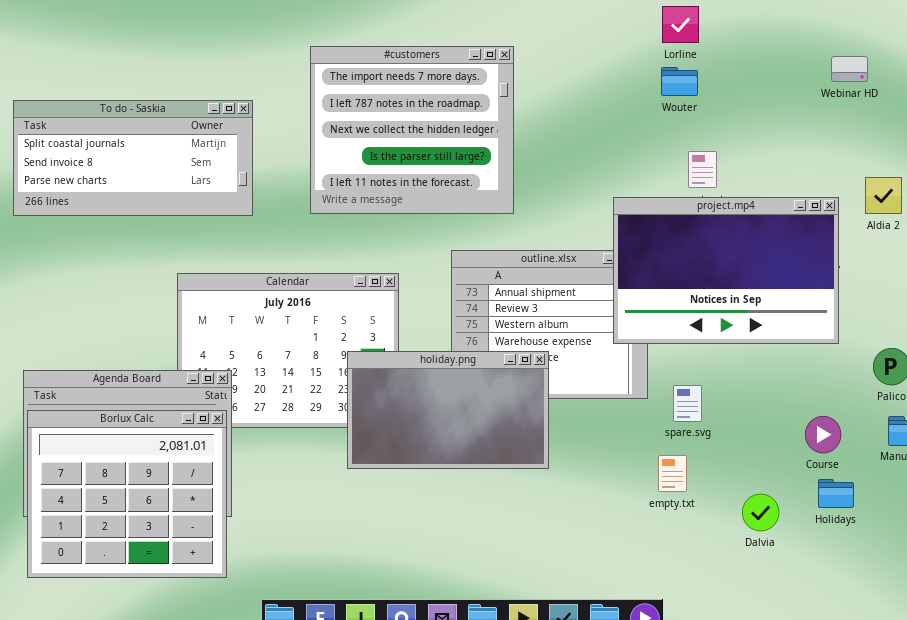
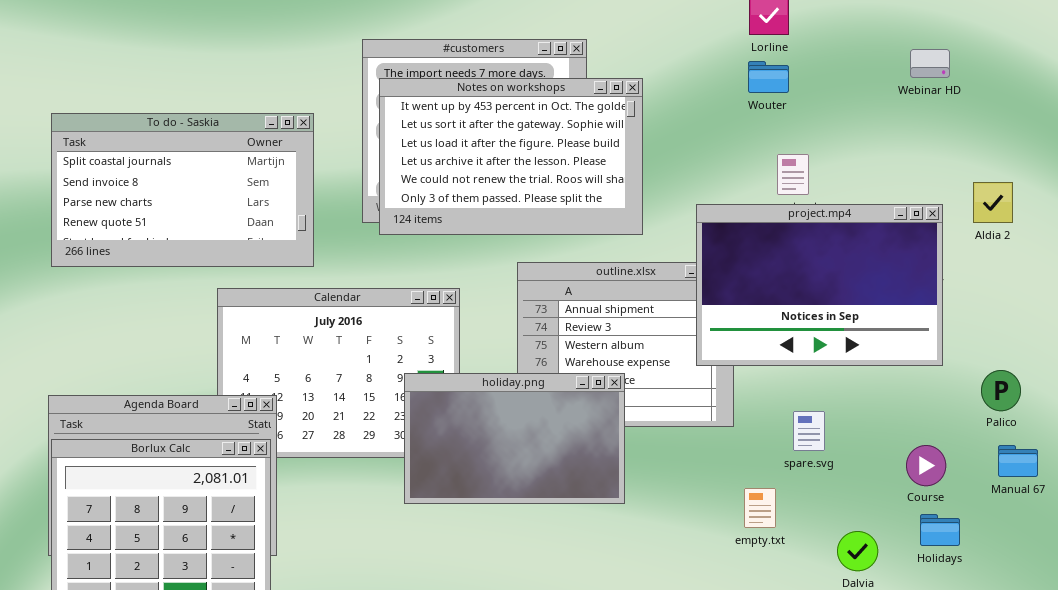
Webinar HD: [831,56,868,82] -> [910,49,950,78], moved
Notes on workshops: none -> [379,78,643,235], opened
To do - Saskia: [13,100,253,216] -> [51,113,314,267], moved, resized
spare.svg: [673,385,702,422] -> [793,411,825,451], moved

